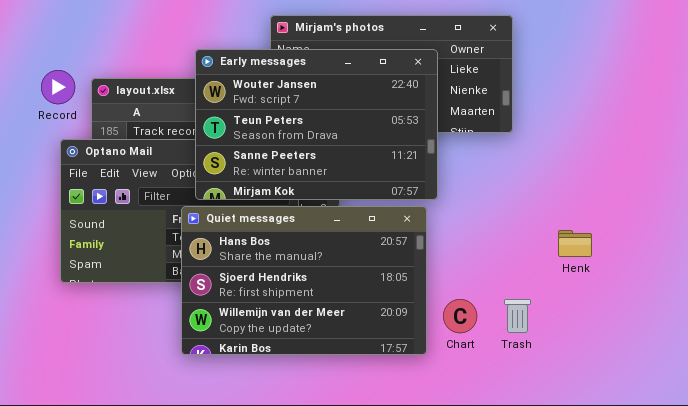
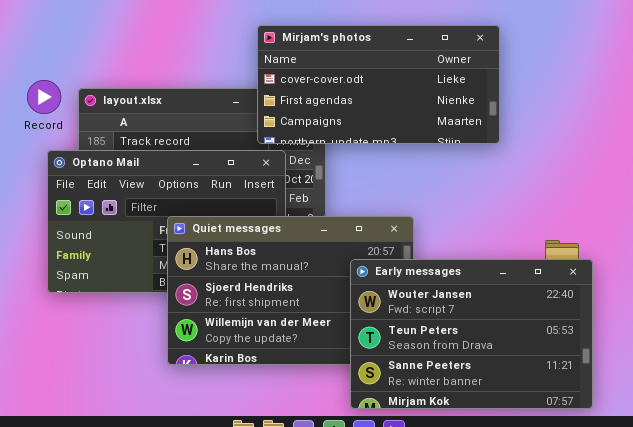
Early messages: [195,49,438,200] -> [350,259,593,409], moved

